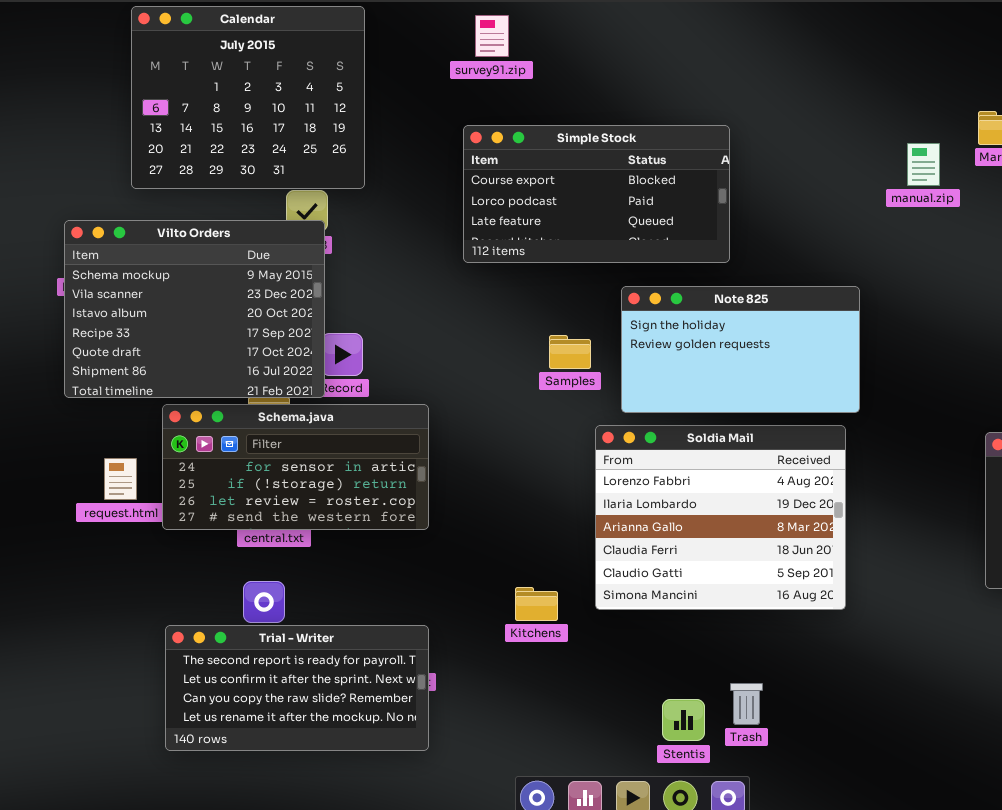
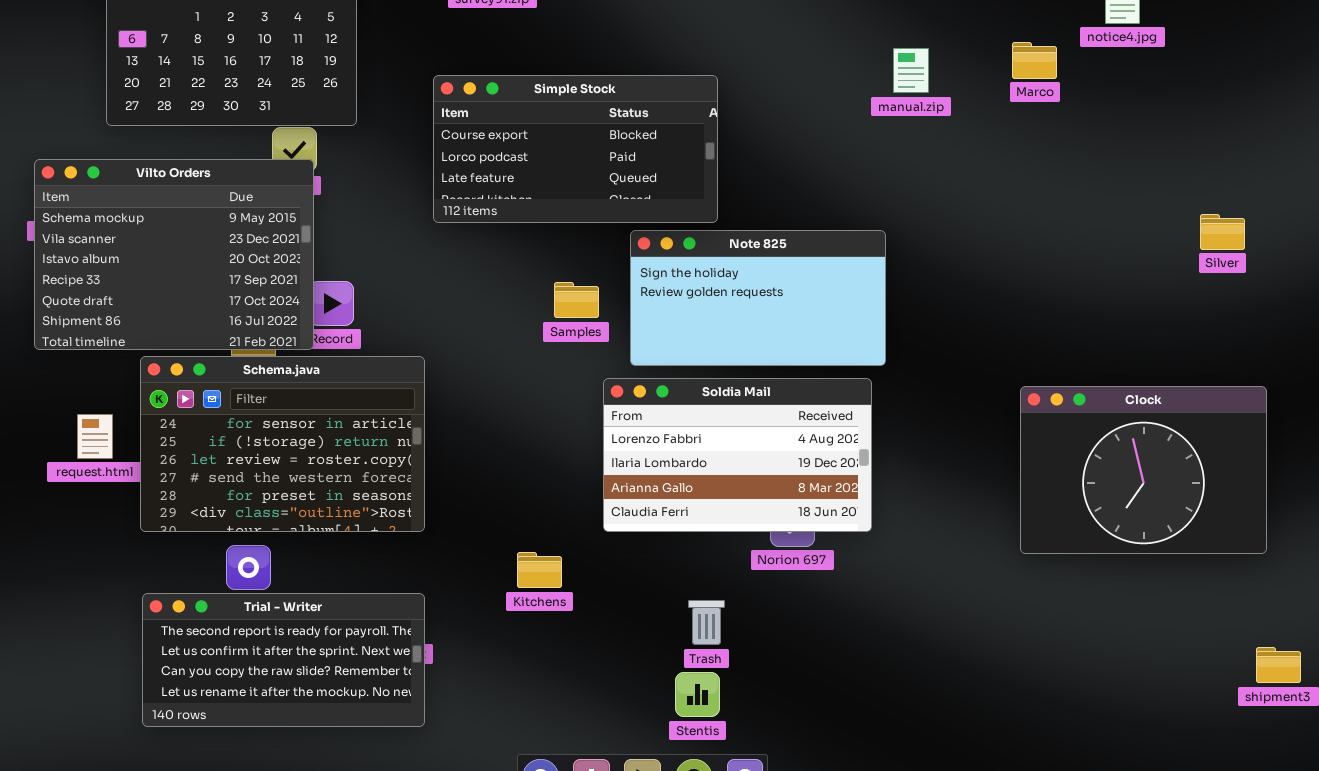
Simple Stock: [463,125,730,263] -> [433,75,718,223], moved
manual.zip: [907,143,940,186] -> [893,48,929,93], moved
Schema.java: [162,404,429,530] -> [140,356,425,532], resized
Soldia Mail: [595,425,846,610] -> [603,378,872,532], resized
Trash: [730,683,763,725] -> [688,600,725,645], moved

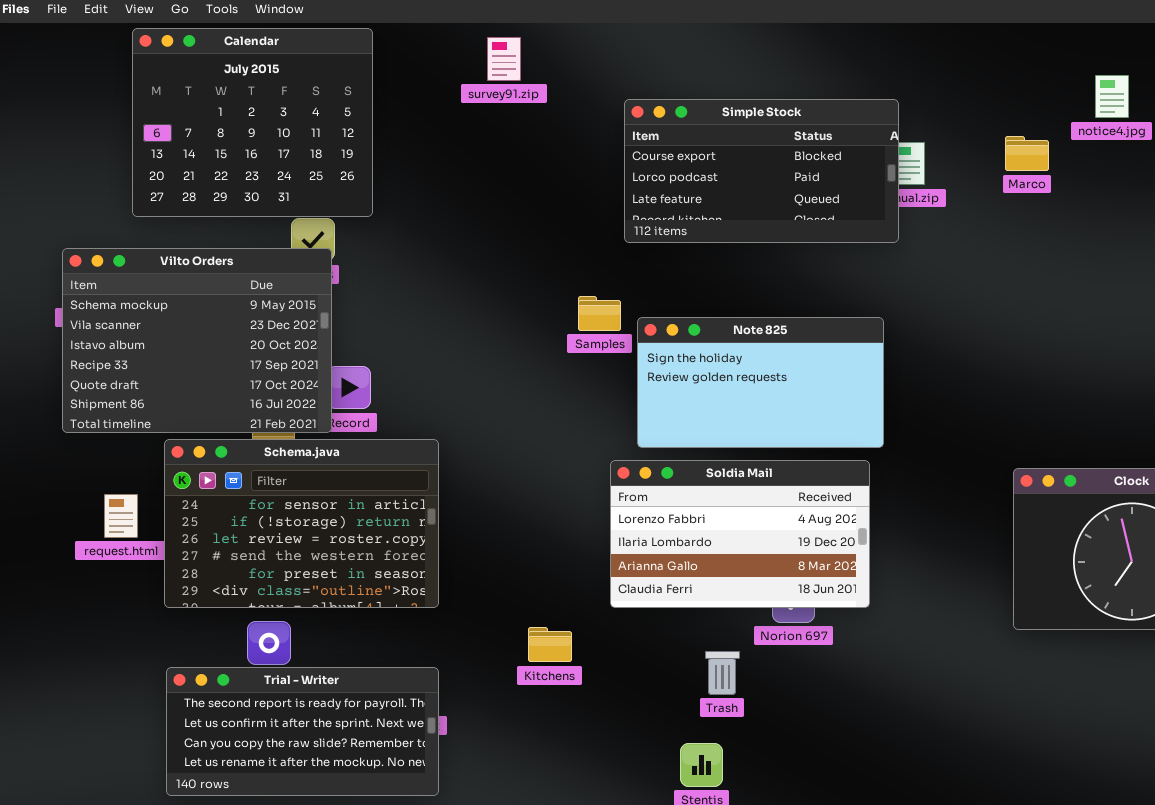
Simple Stock: [433,75,718,223] -> [624,99,899,243], moved
Samples: [554,282,599,318] -> [578,296,621,331], moved
Trash: [688,600,725,645] -> [705,651,740,695], moved

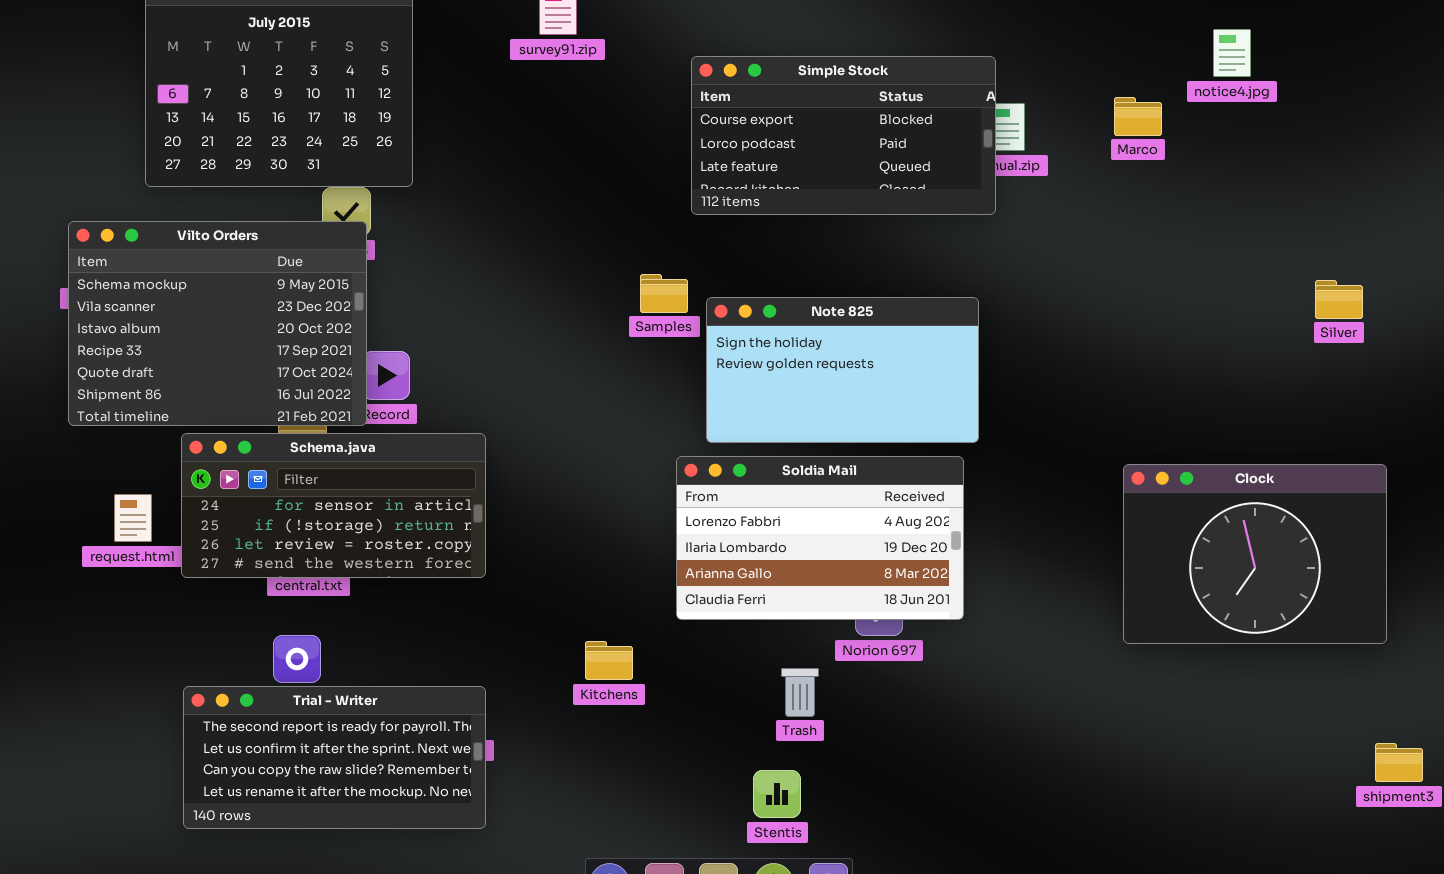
Schema.java: [164,439,439,608] -> [181,433,486,578], resized

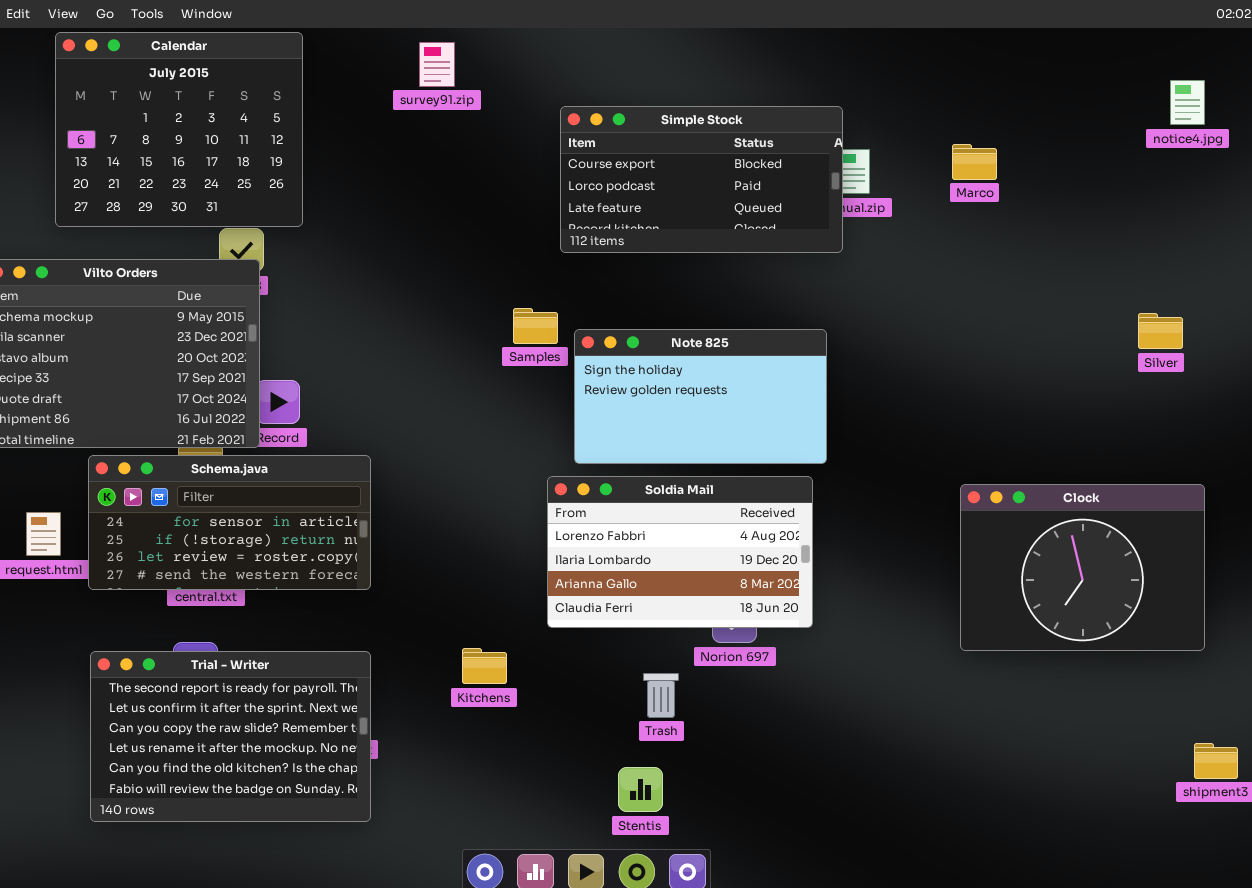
notice4.jpg: [1213,29,1251,77] -> [1170,80,1205,125], moved
Trial - Writer: [183,686,486,829] -> [90,651,371,822], resized

